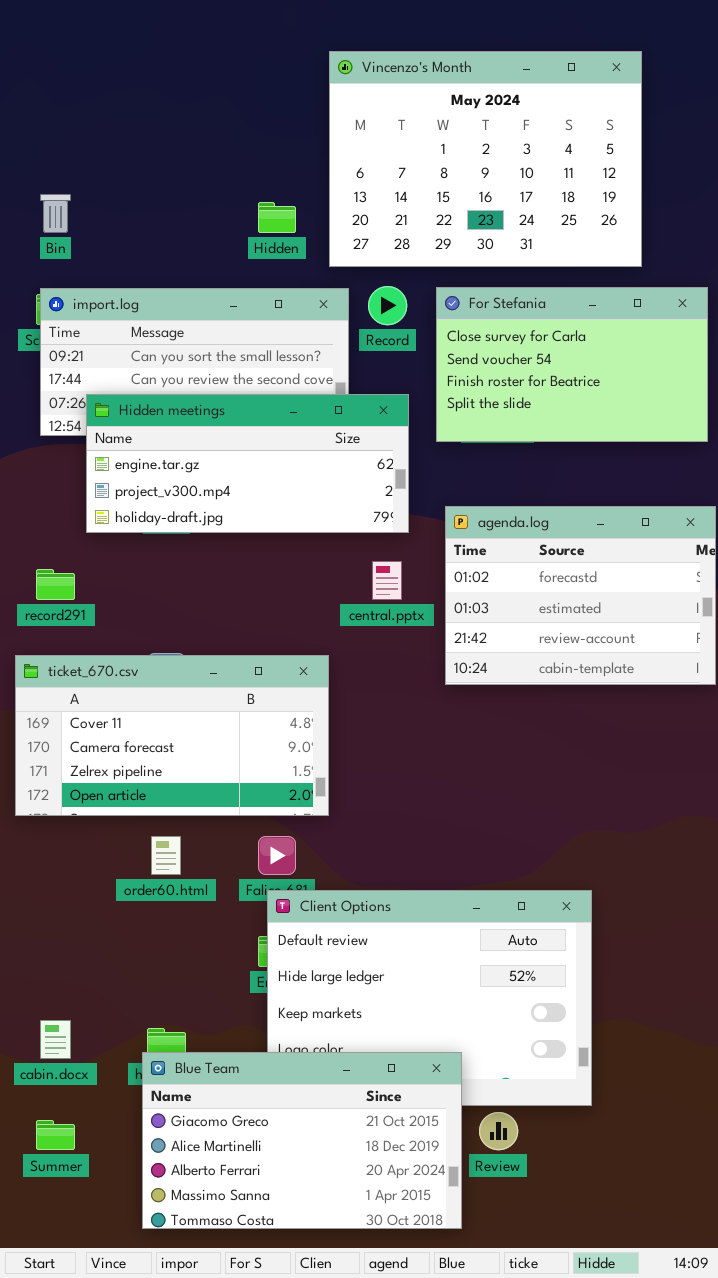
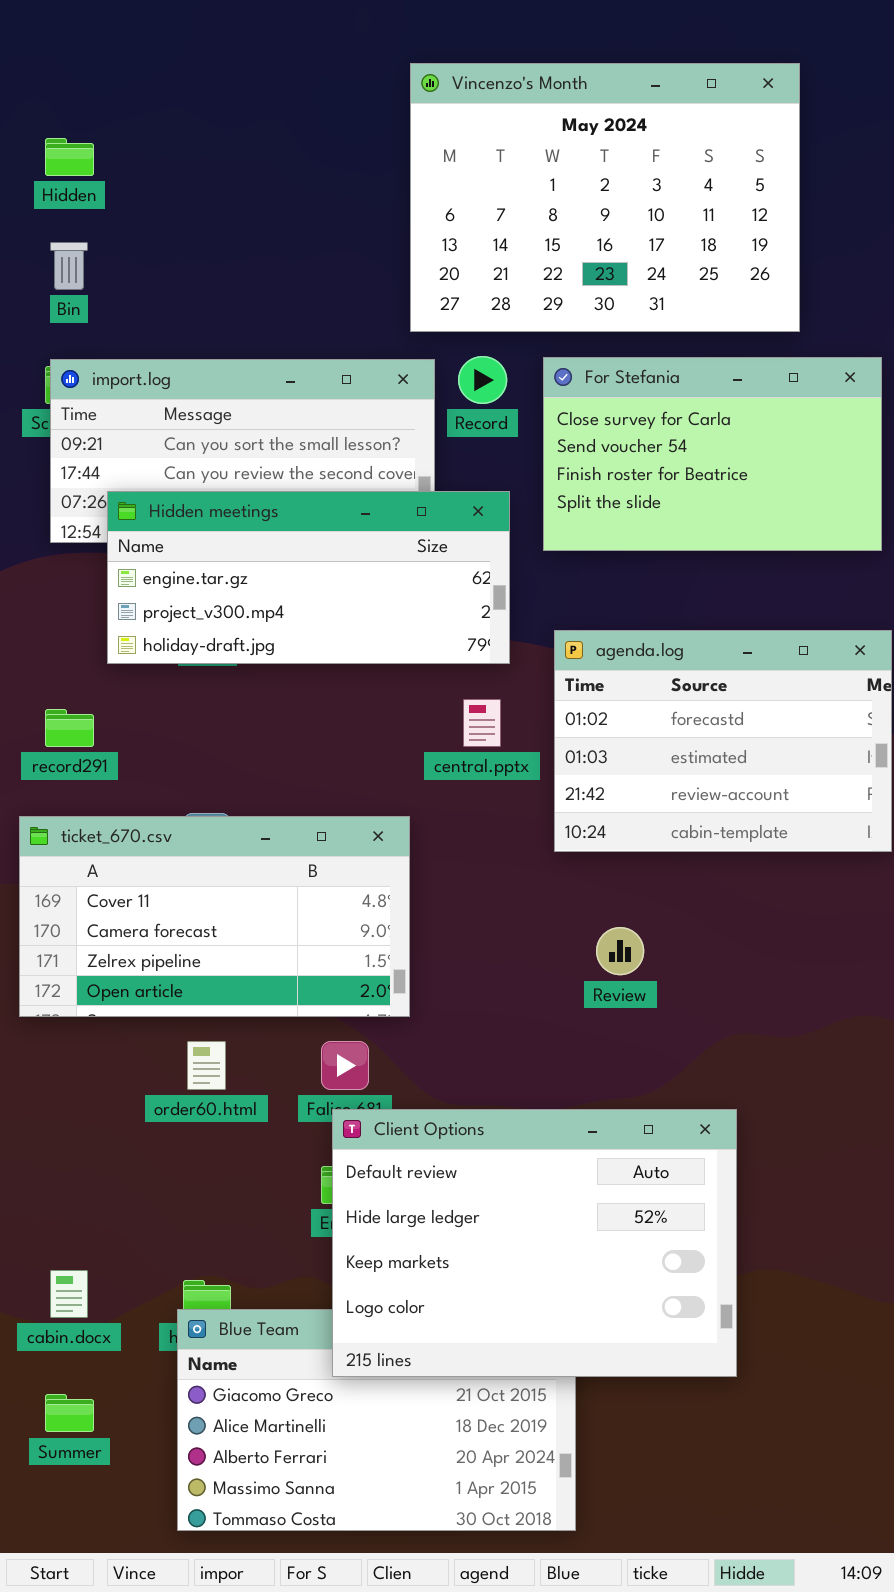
Hidden: [258,202,296,233] -> [45,138,94,176], moved
Client Options: [267,890,592,1106] -> [332,1109,737,1377], raised
Review: [479,1112,518,1150] -> [596,927,644,975], moved

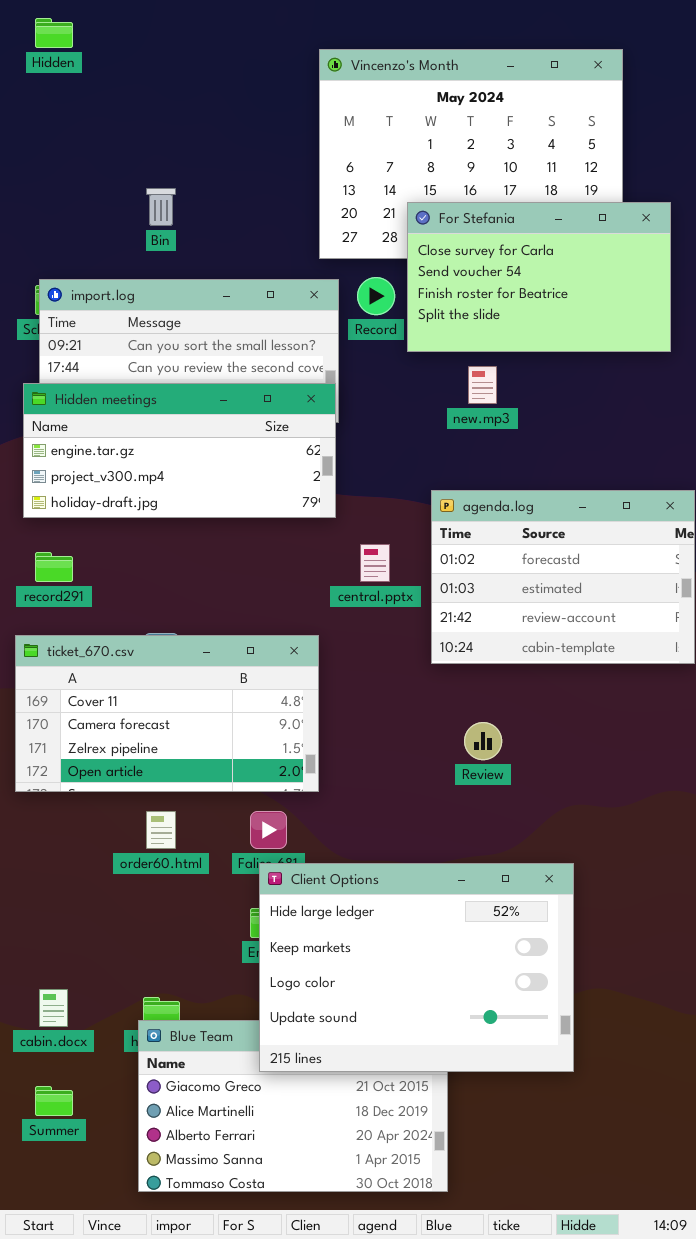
Hidden: [45,138,94,176] -> [35,18,73,48], moved
Bin: [50,242,88,290] -> [146,188,176,226], moved
For Stefania: [543,357,882,551] -> [407,202,671,352], moved
Hidden meetings: [107,491,510,664] -> [23,383,336,518], moved
Client Options: [332,1109,737,1377] -> [259,863,574,1072], scrolled down 1 row

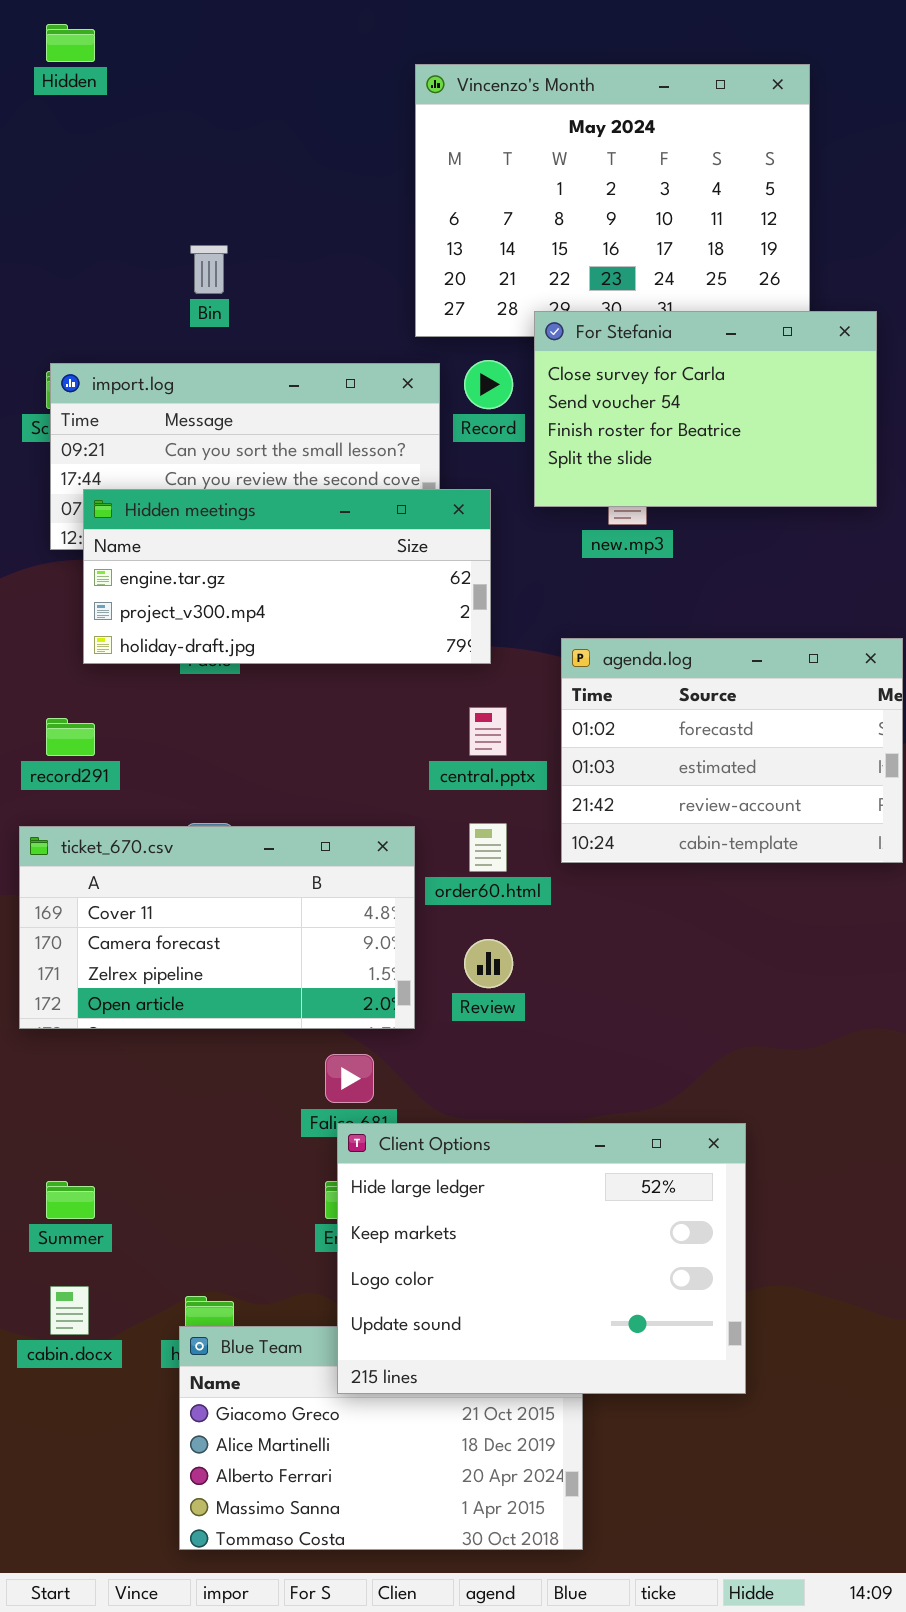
For Stefania: [407,202,671,352] -> [534,311,877,507], moved
Hidden meetings: [23,383,336,518] -> [83,489,491,664], moved
Review: [464,722,502,760] -> [464,939,513,988], moved
order60.html: [146,811,176,849] -> [469,823,507,872], moved
Summer: [35,1086,73,1116] -> [46,1181,95,1219], moved

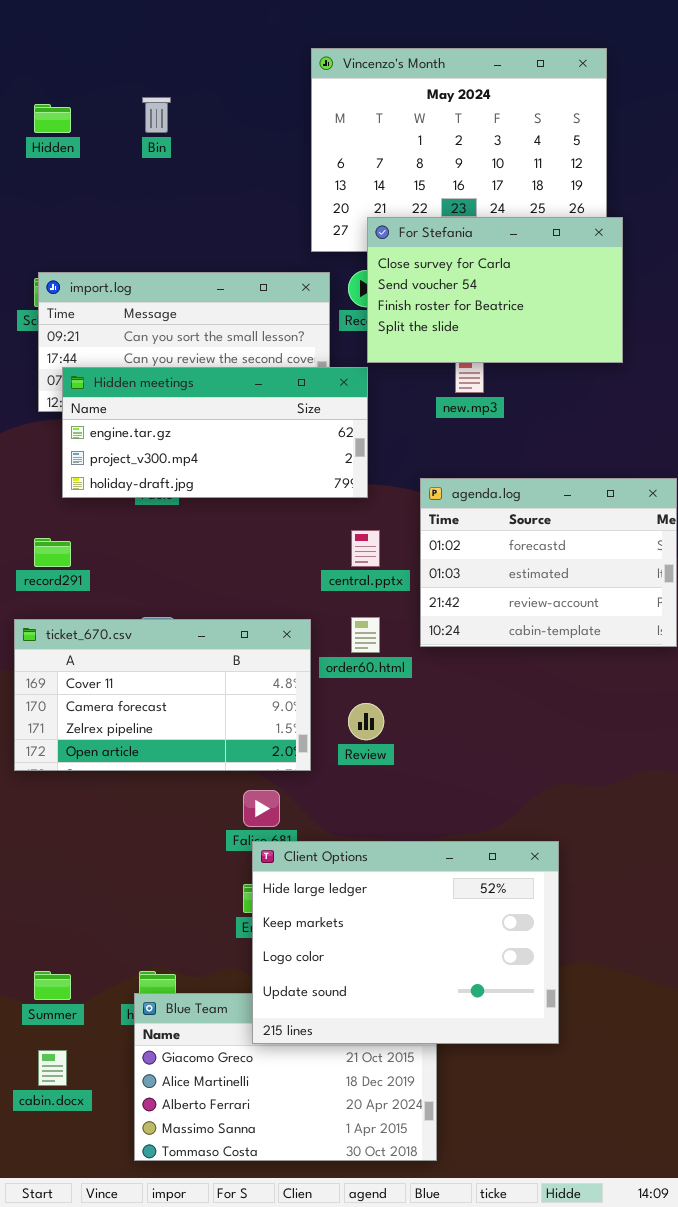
Hidden: [46,24,95,62] -> [34,104,71,133], moved
Bin: [190,245,228,294] -> [142,97,171,133], moved
For Stefania: [534,311,877,507] -> [367,217,623,363], moved
Summer: [46,1181,95,1219] -> [34,971,71,1000], moved
cabin.docx: [50,1286,89,1335] -> [38,1050,67,1086], moved

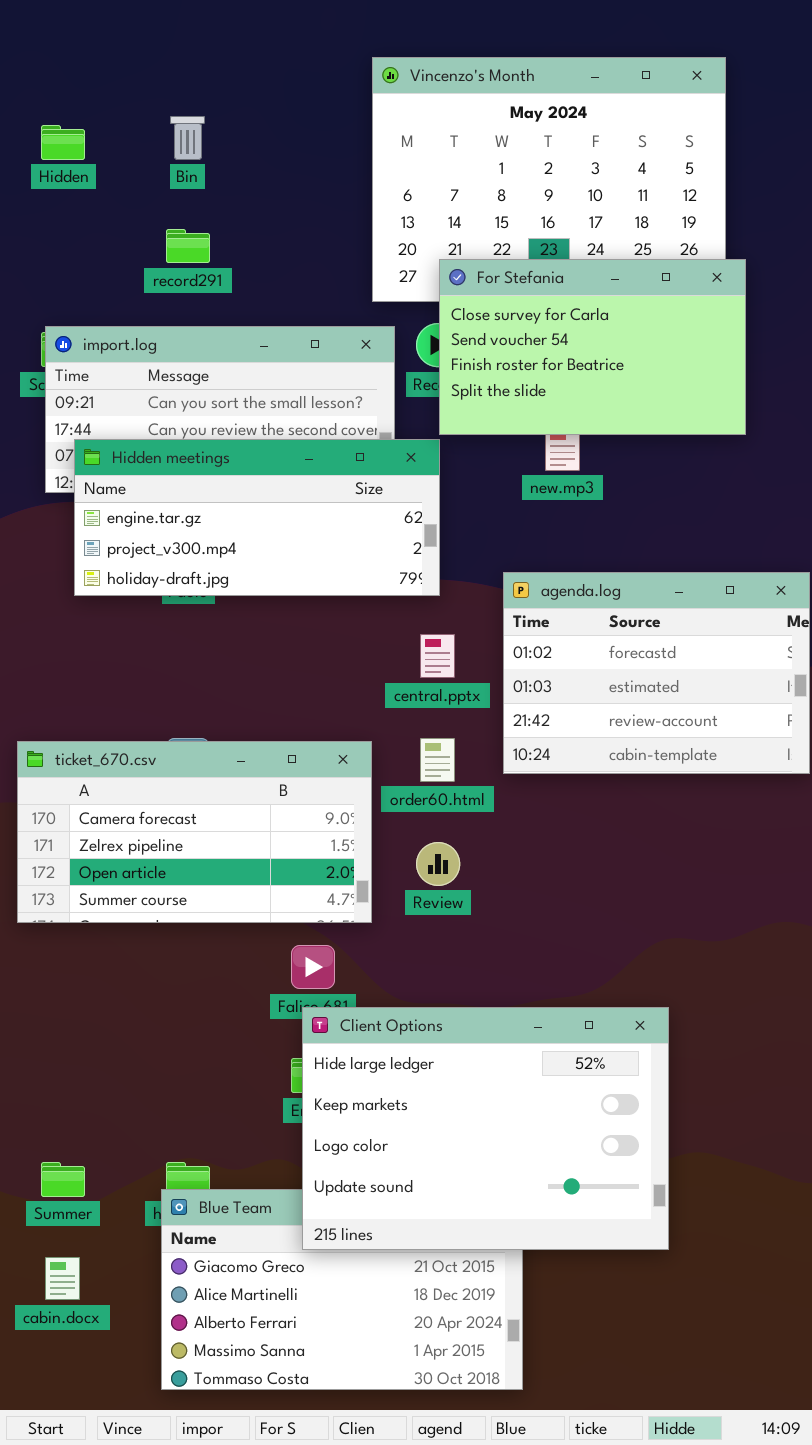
record291: [34,538,71,567] -> [166,229,210,263], moved
ticket_670.csv: [14,619,311,771] -> [17,741,372,923], scrolled down 1 row

